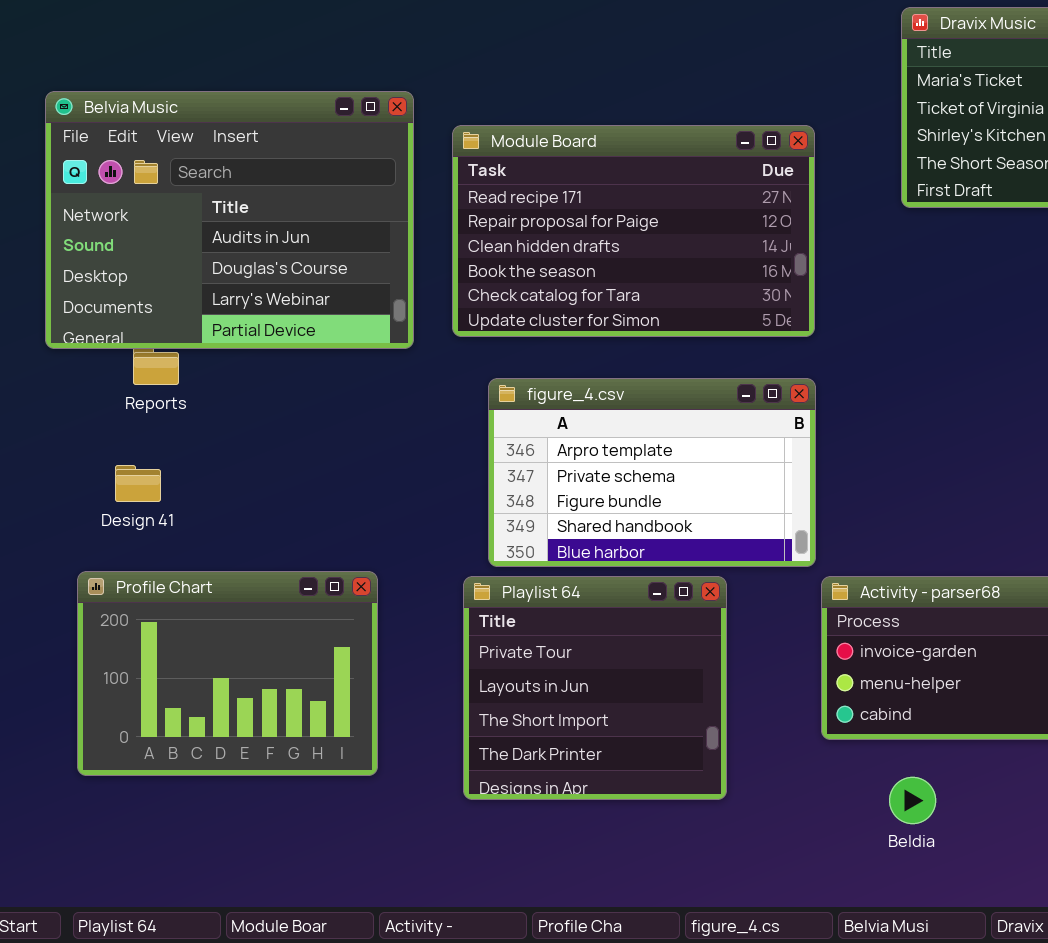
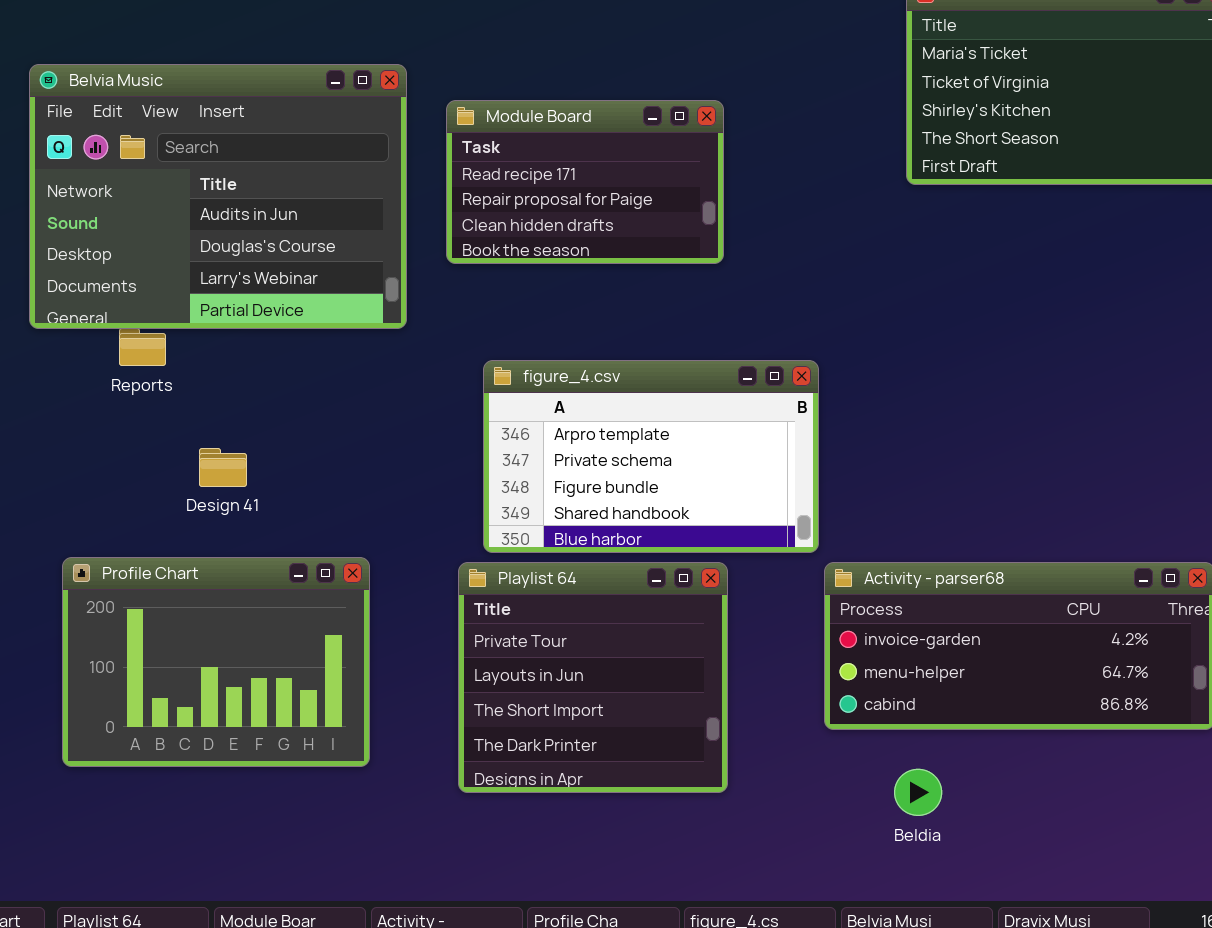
Module Board: [452,125,815,337] -> [446,100,724,264], resized
Design 41: [115,465,161,502] -> [199,448,247,487], moved

